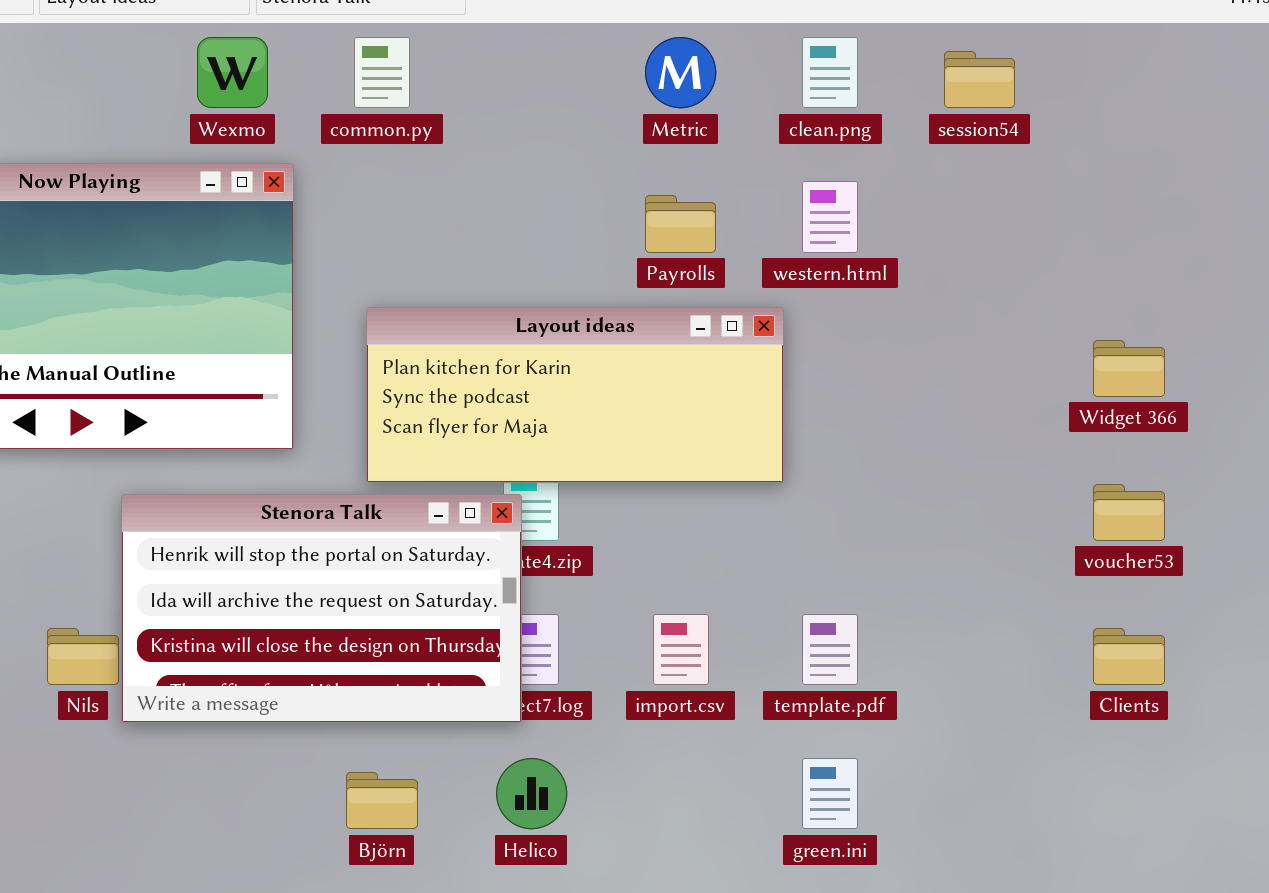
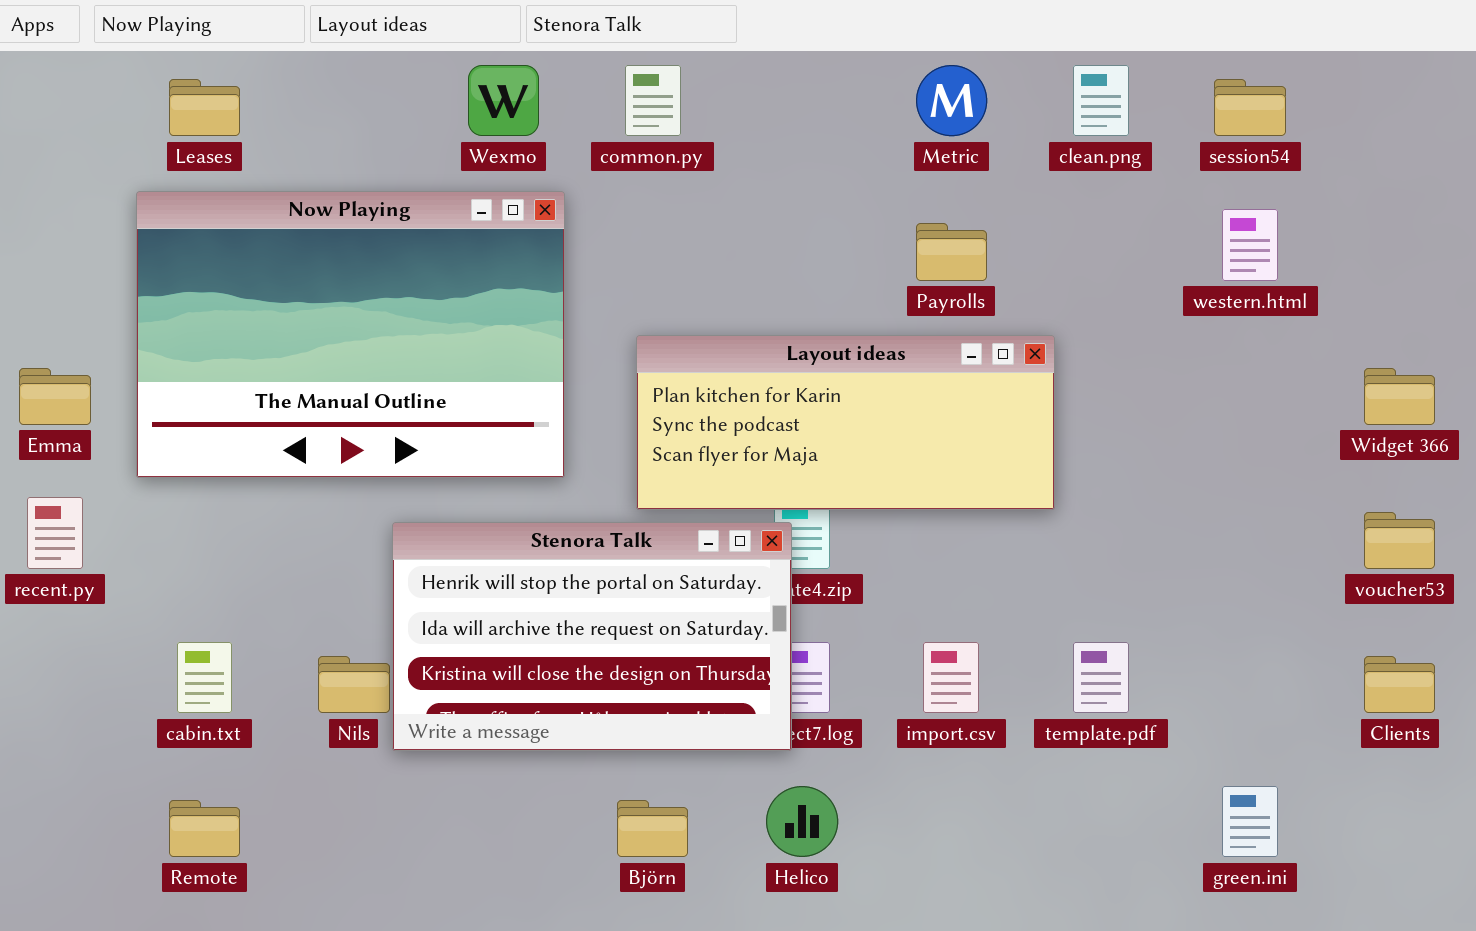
western.html: [802,181,858,253] -> [1222,209,1278,281], moved
green.ini: [802,758,858,829] -> [1222,786,1278,857], moved

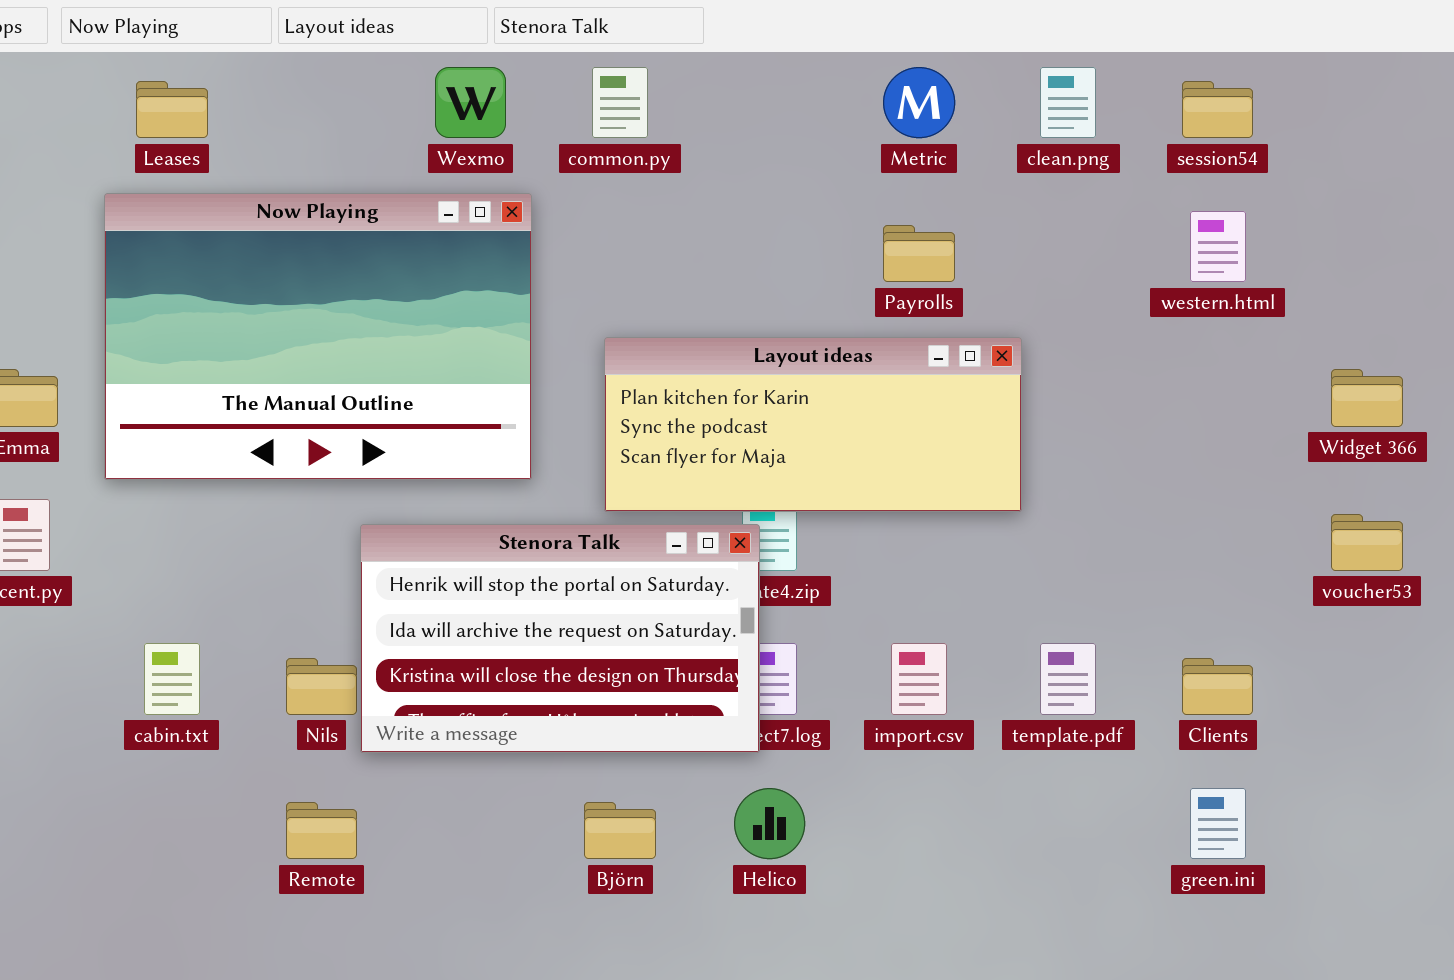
Clients: [1364,656,1435,713] -> [1182,658,1253,715], moved
Remote: [169,800,240,857] -> [286,802,357,859], moved

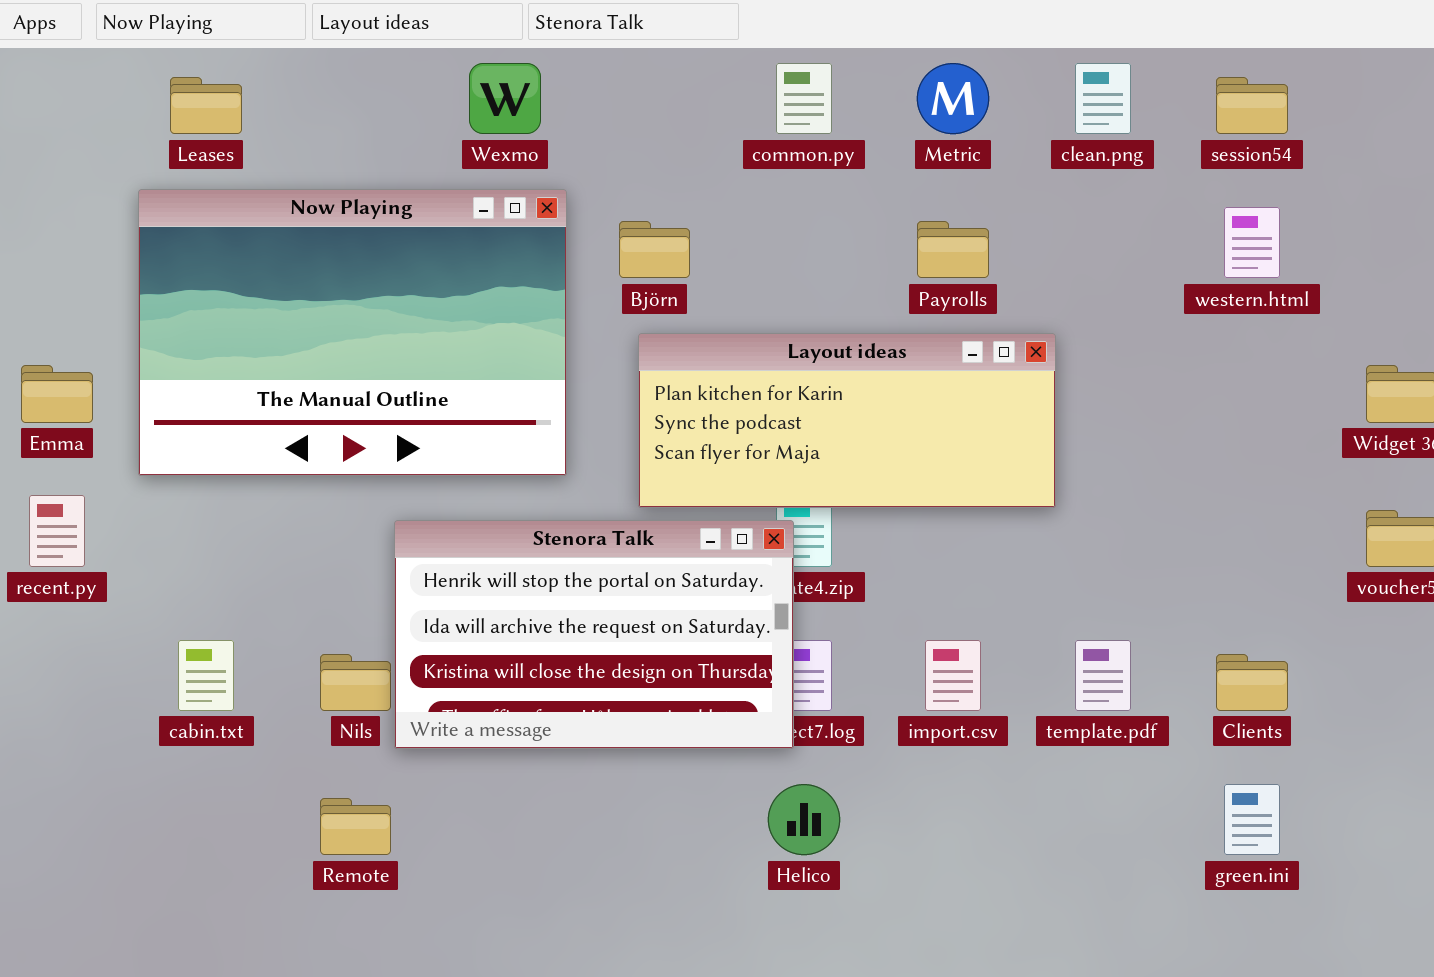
common.py: [592,67,648,138] -> [776,63,832,134], moved
Björn: [584,802,656,859] -> [619,221,690,278], moved

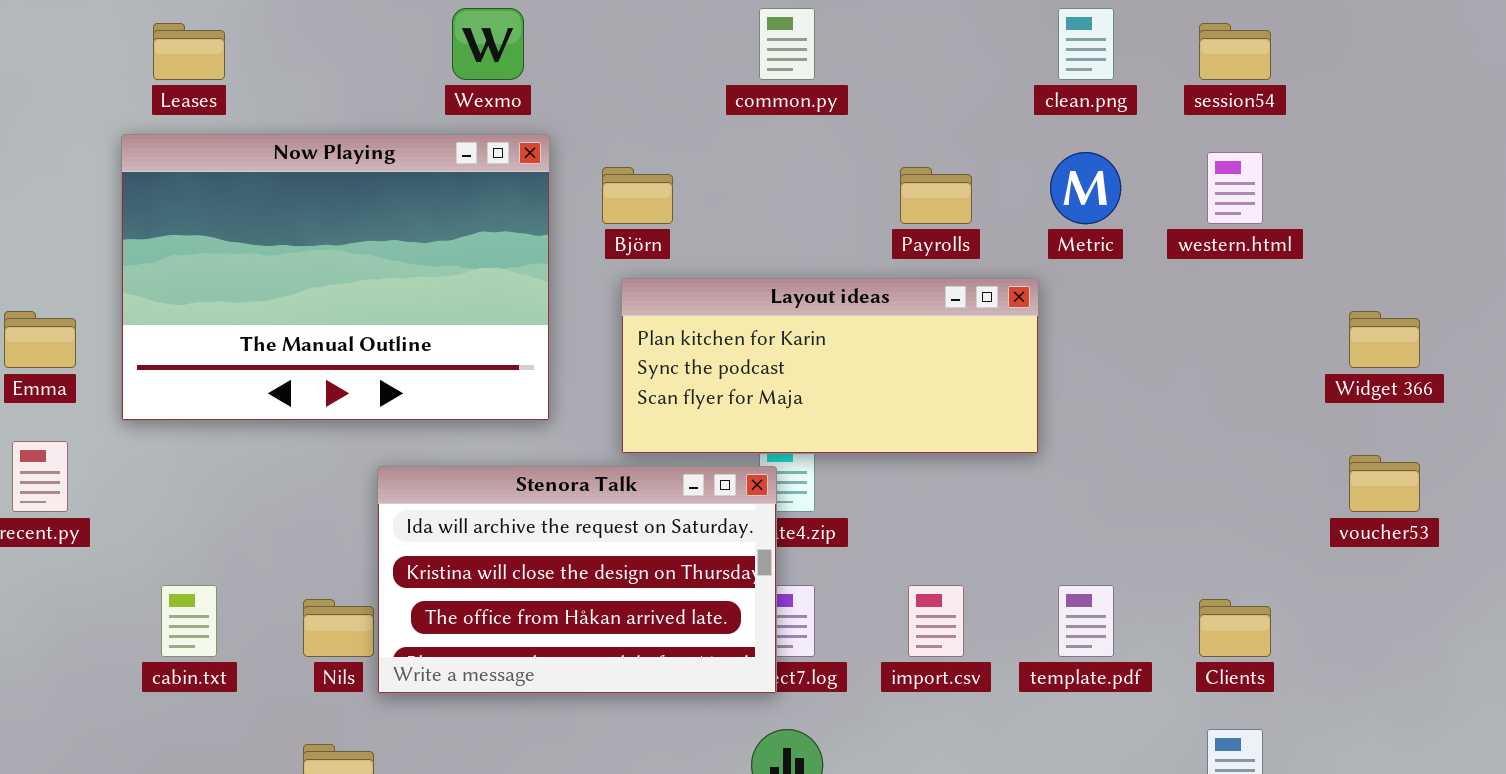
Metric: [917,63,989,134] -> [1050,152,1121,224], moved
Stenora Talk: [394,520,794,749] -> [377,466,777,694], scrolled down 1 row

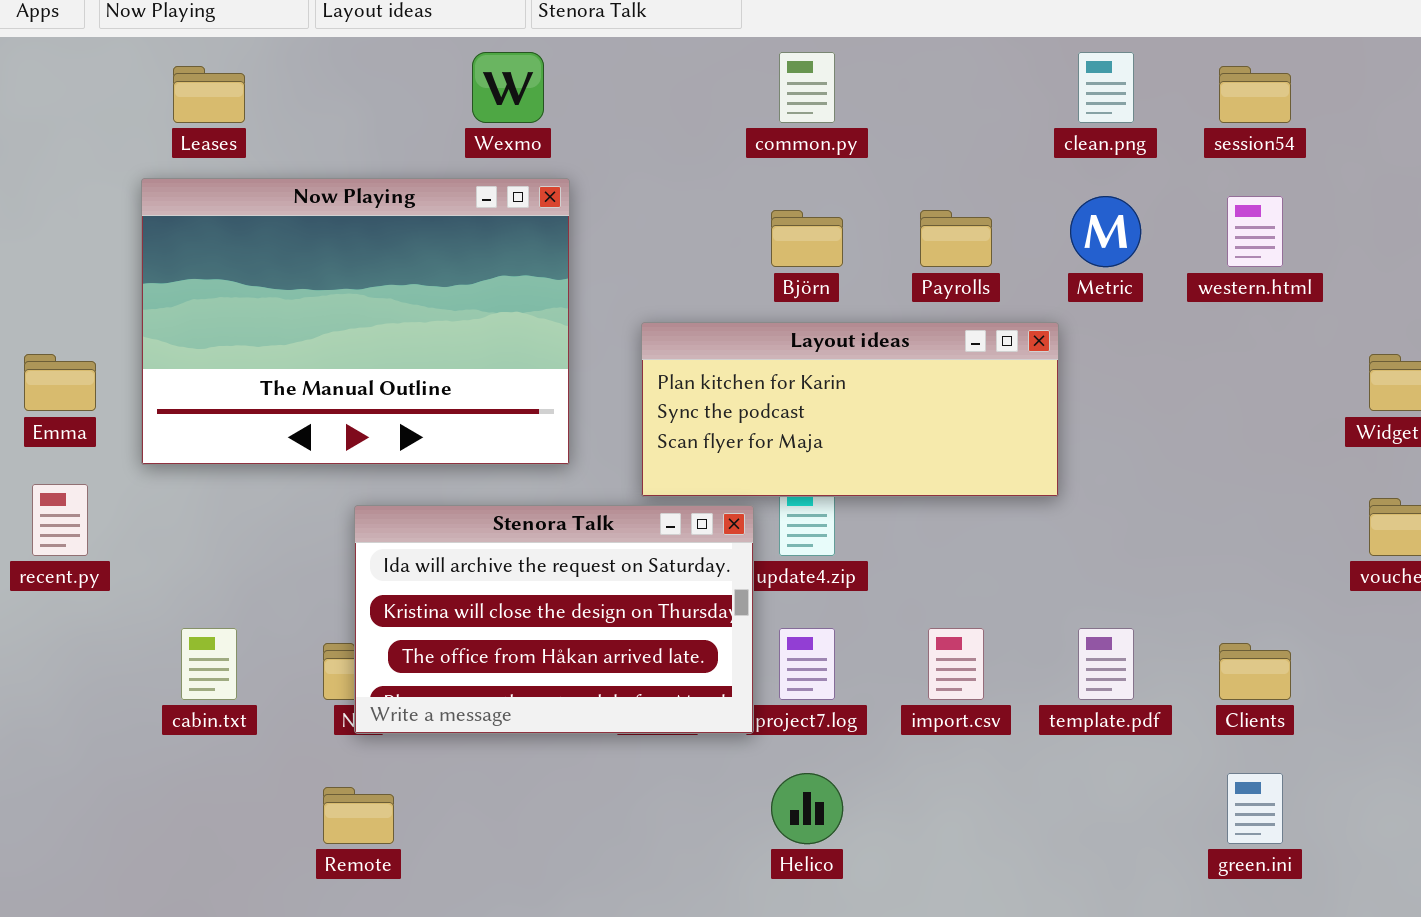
Björn: [602,167,673,224] -> [771,210,843,267], moved
Stenora Talk: [377,466,777,694] -> [354,505,754,734], moved

